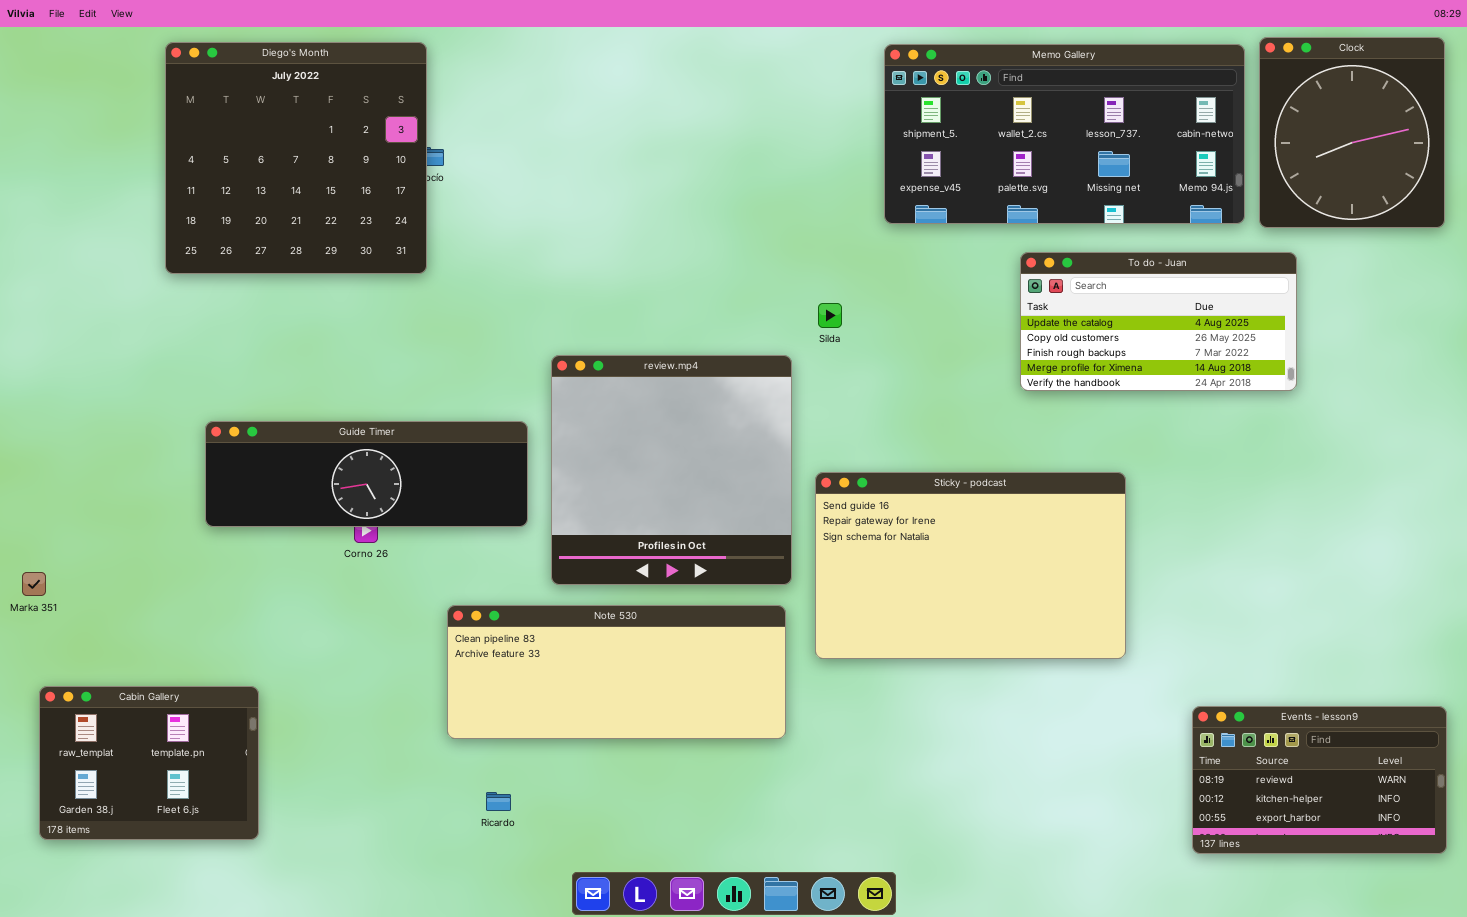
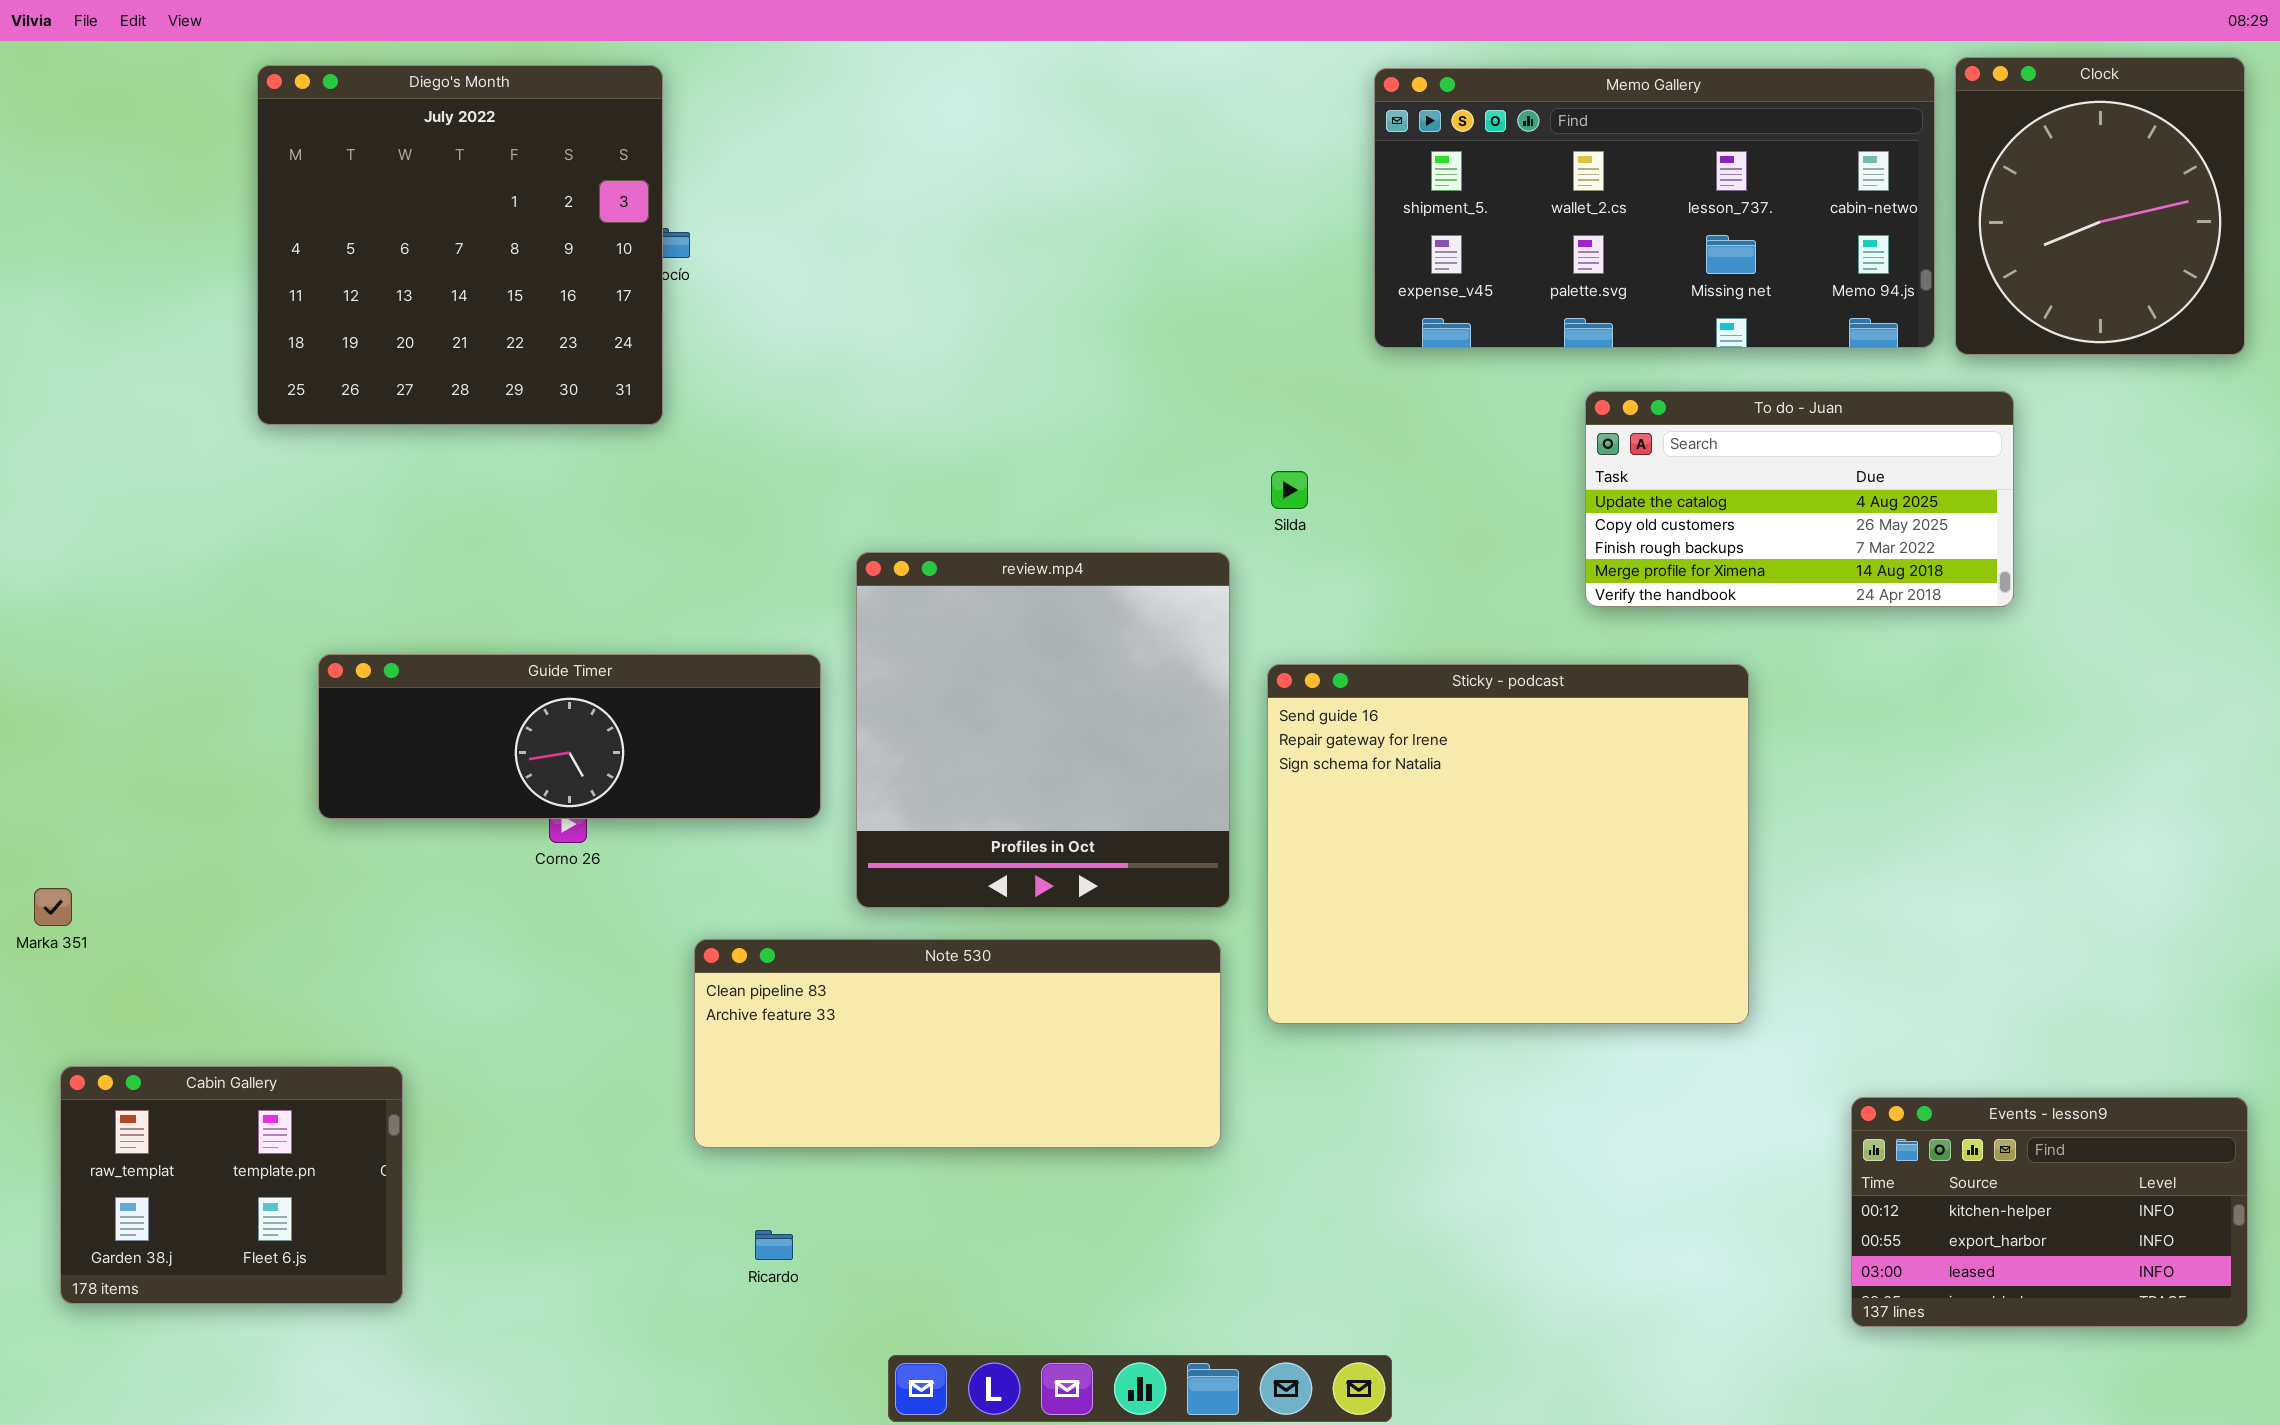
Sticky - podcast: [815,472,1126,659] -> [1267,664,1749,1024], resized
Events - lesson9: [1192,706,1447,854] -> [1851,1097,2248,1327], scrolled down 1 row

